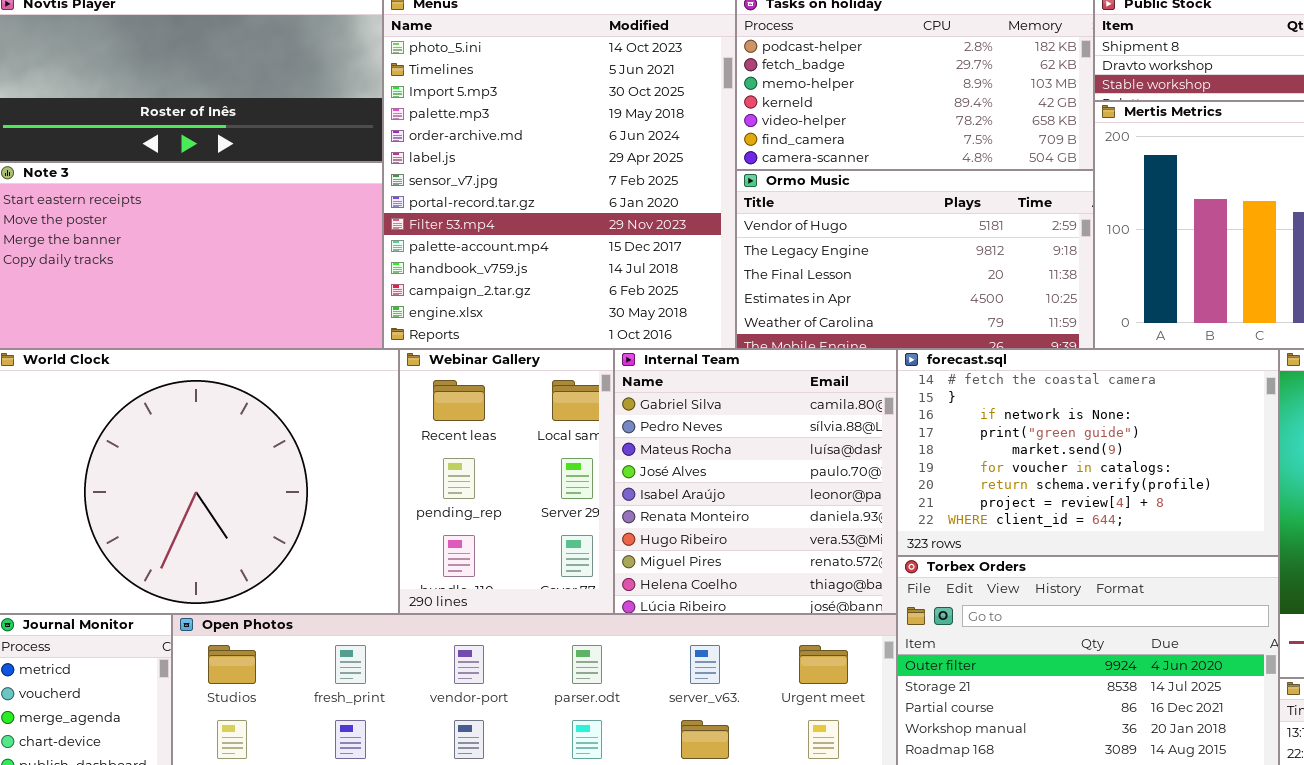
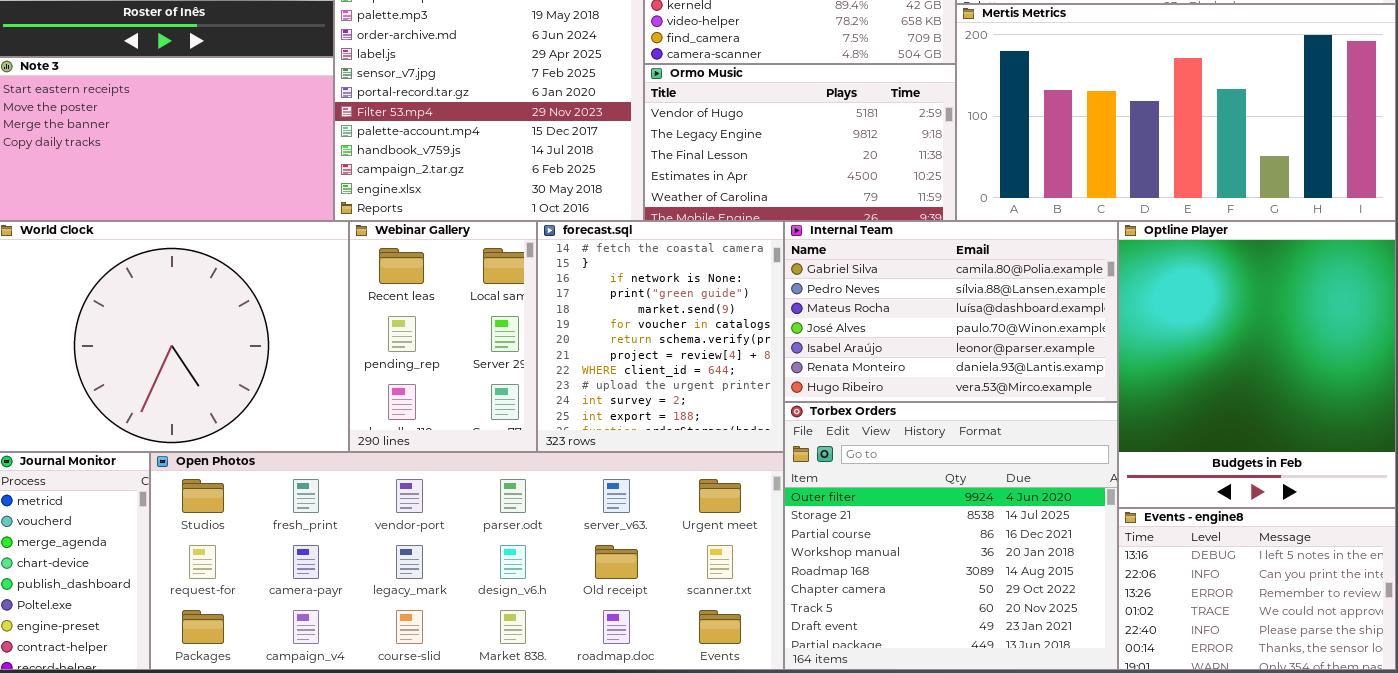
Internal Team: [614,349,897,614] -> [784,221,1118,402], moved, resized
forecast.sql: [897,349,1279,556] -> [537,221,784,452], moved, resized

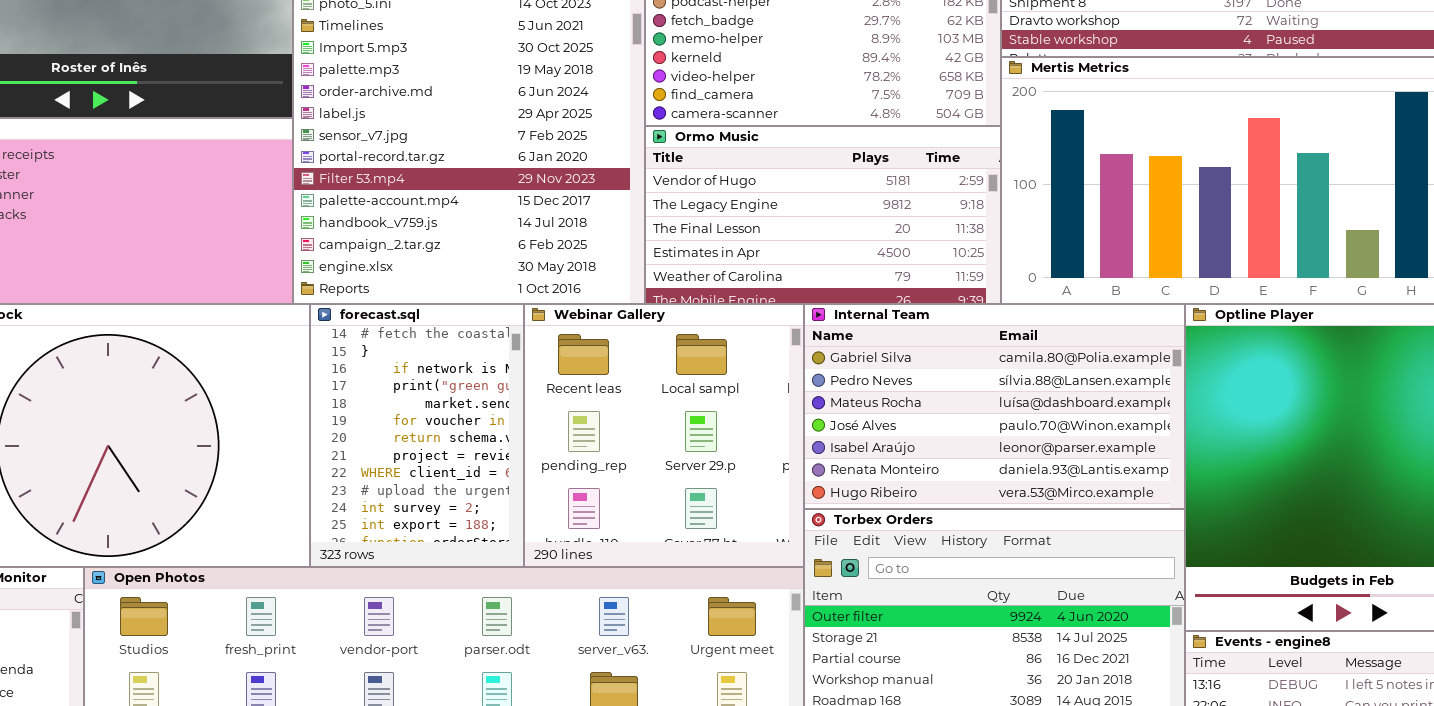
Webinar Gallery: [349,221,537,452] -> [524,304,804,567], moved, resized
forecast.sql: [537,221,784,452] -> [310,304,524,567], moved, resized

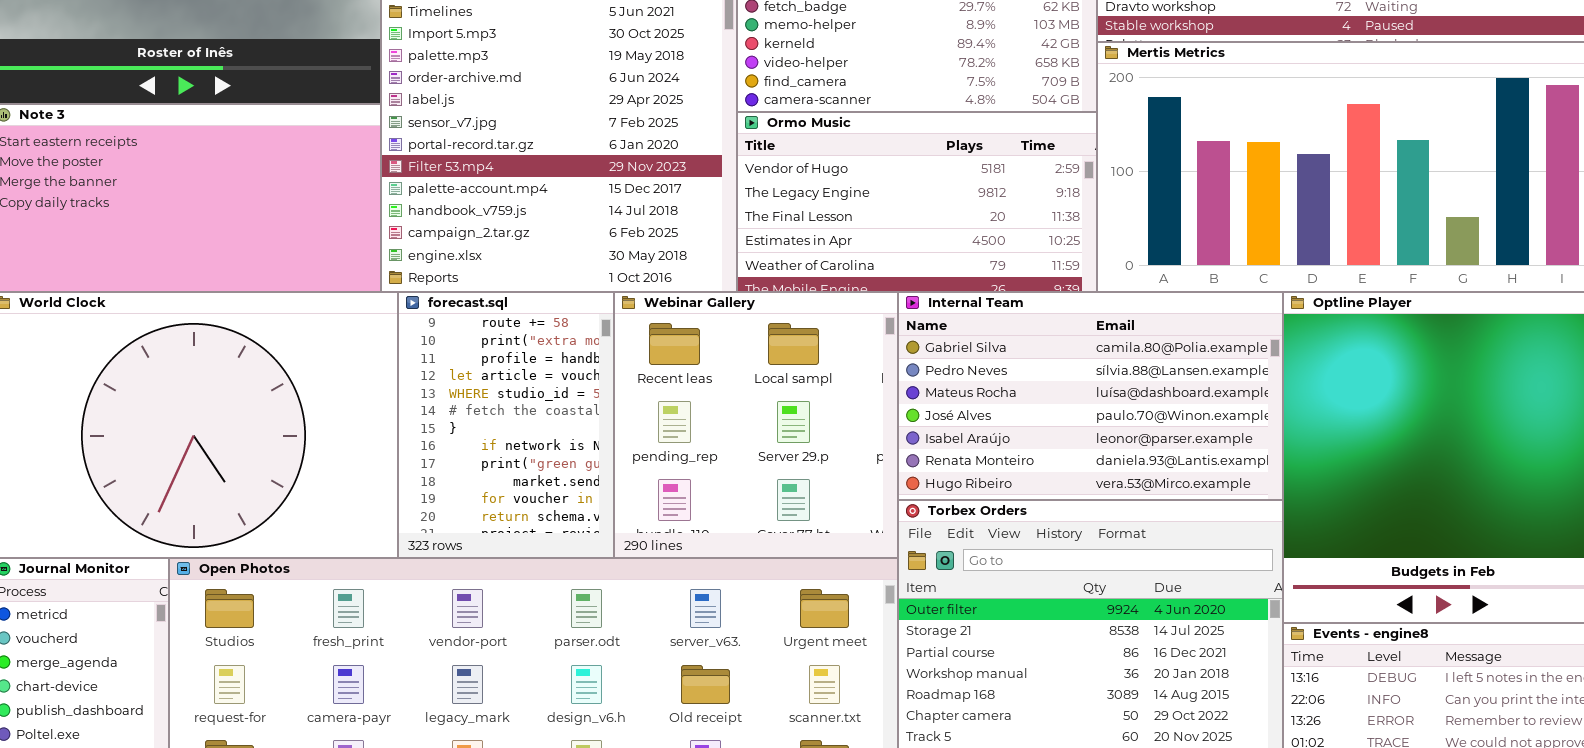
forecast.sql: [310,304,524,567] -> [398,292,614,558], scrolled up 5 rows

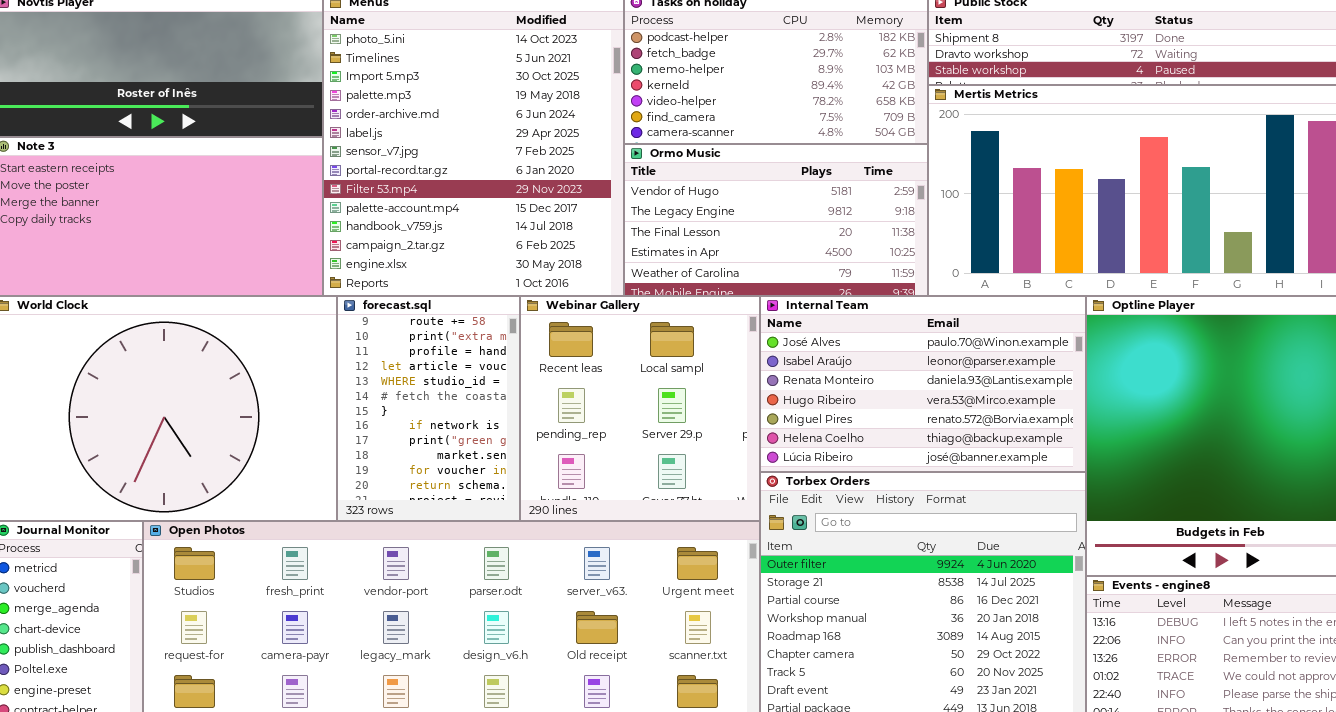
Internal Team: [898,292,1283,500] -> [760,296,1086,472], scrolled down 3 rows

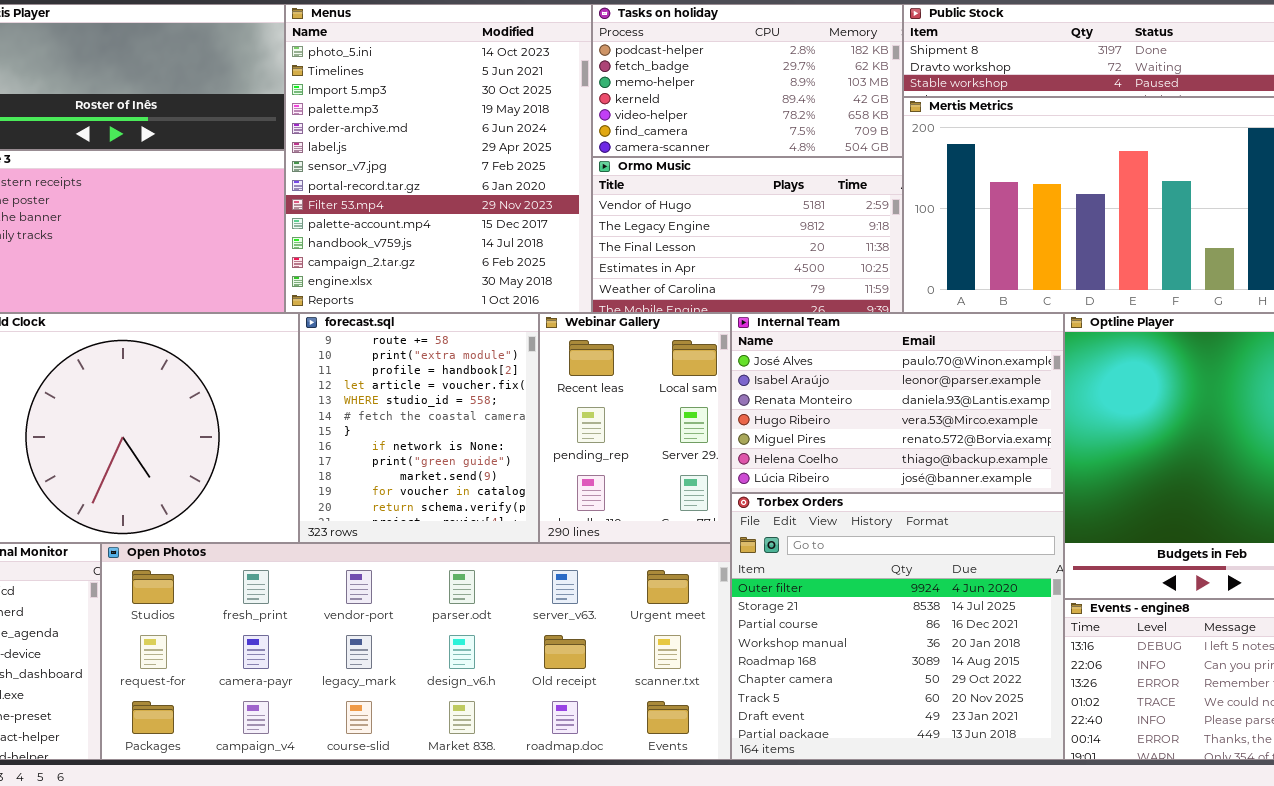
forecast.sql: [337,296,520,521] -> [299,313,539,543], resized
Webinar Gallery: [520,296,760,521] -> [539,313,731,543], resized

